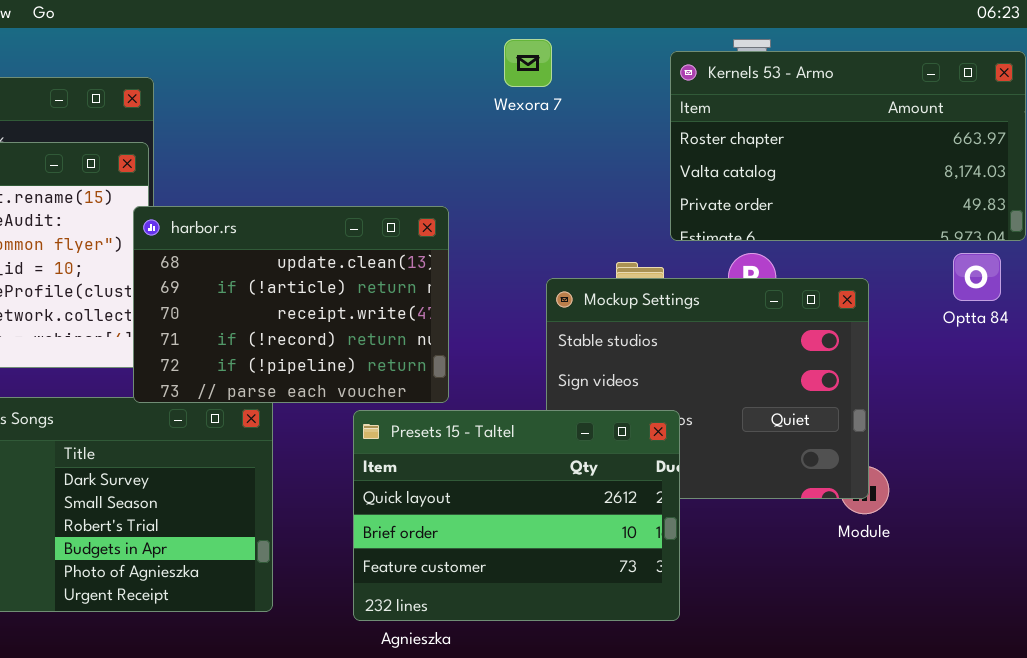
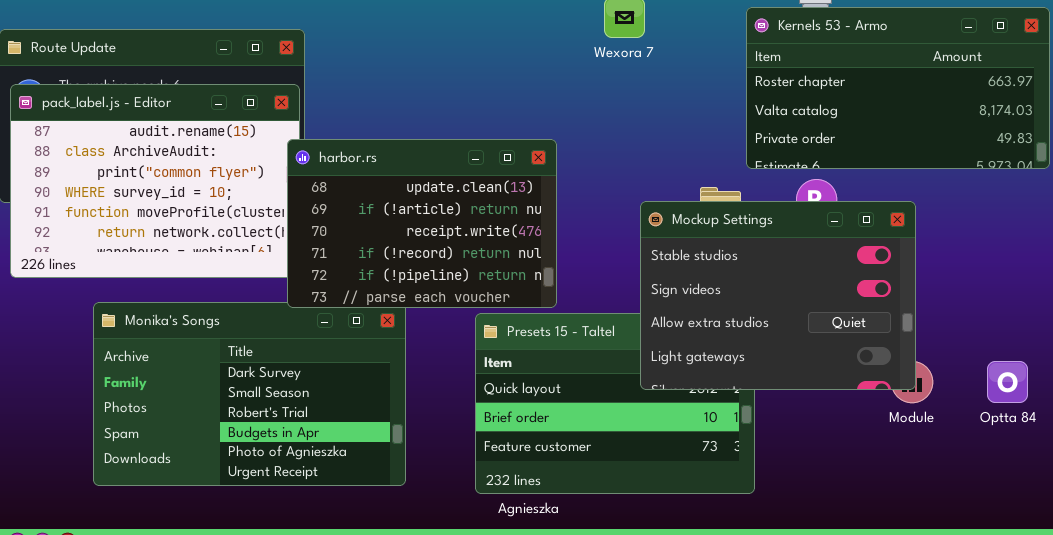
Optta 84: [953,253,1001,301] -> [987,361,1028,403], moved
Mockup Settings: [546,278,869,499] -> [640,201,916,390], raised

